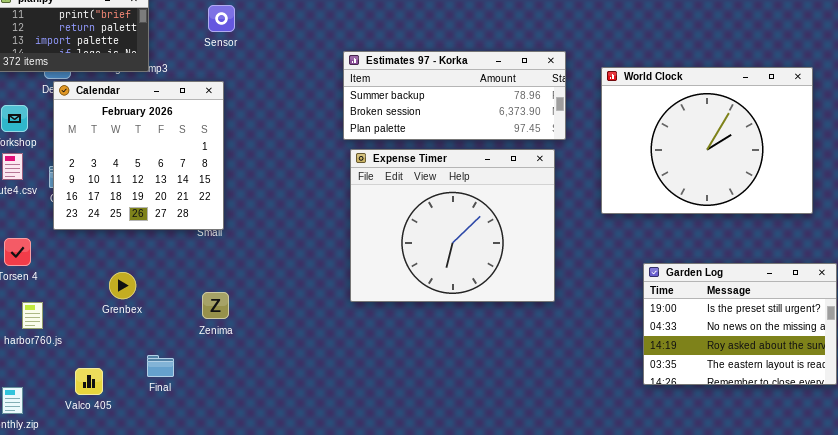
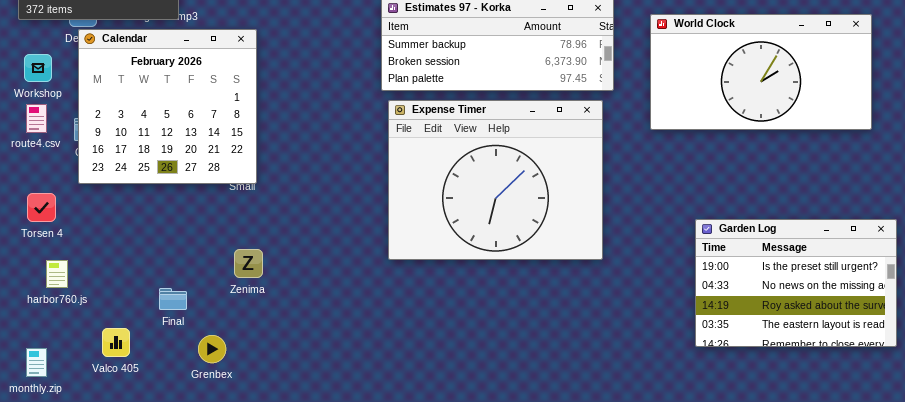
World Clock: [601,67,813,214] -> [650,14,872,130], resized
Grenbex: [109,272,136,299] -> [198,335,226,363], moved
Final: [147,355,174,377] -> [159,288,187,310], moved

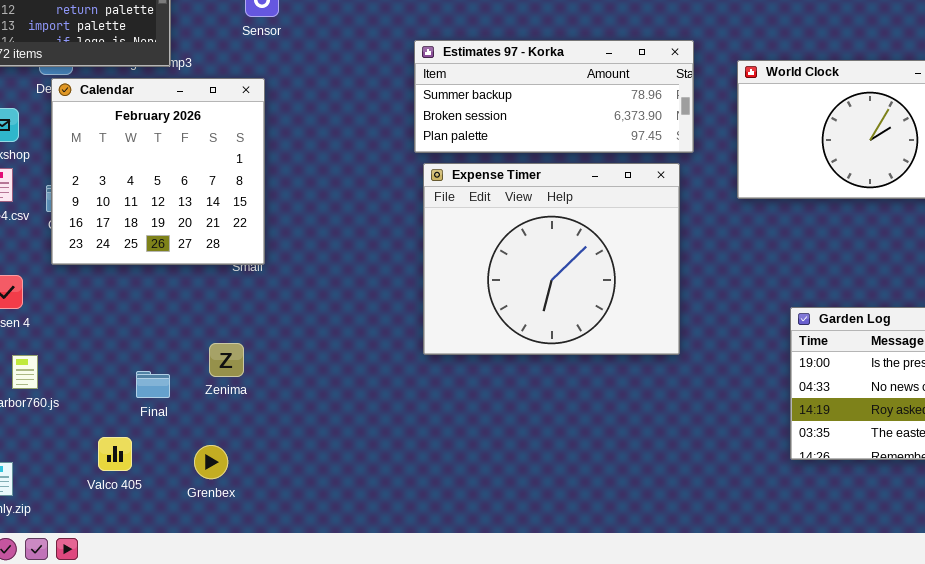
Zenima: [234,249,263,278] -> [209,343,244,377], moved
Final: [159,288,187,310] -> [136,371,170,398], moved
Valco 405: [102,328,130,357] -> [98,437,132,471], moved

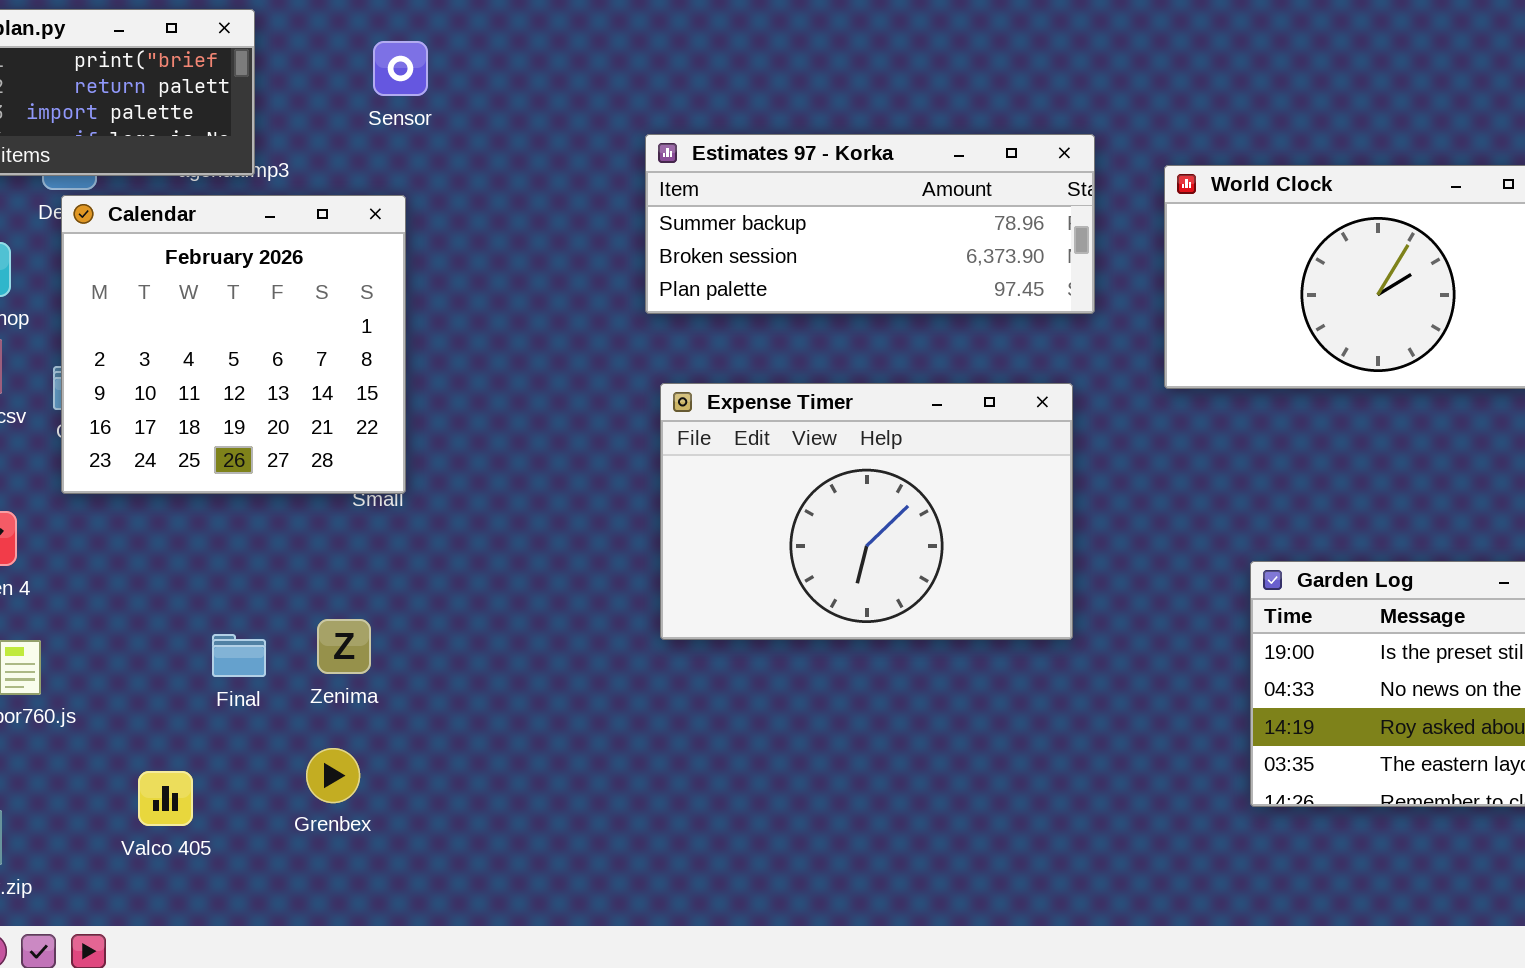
Expense Timer: [423,163,680,355] -> [660,383,1073,640], resized
Final: [136,371,170,398] -> [212,634,266,677], moved
Grenbex: [194,445,228,479] -> [306,748,360,803], moved

